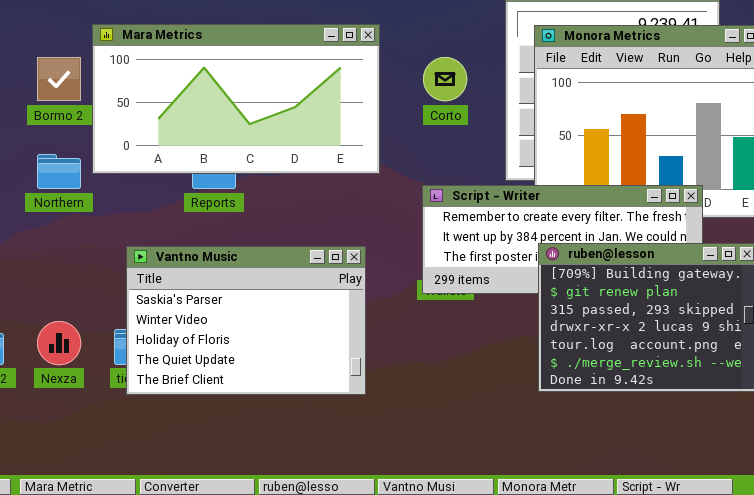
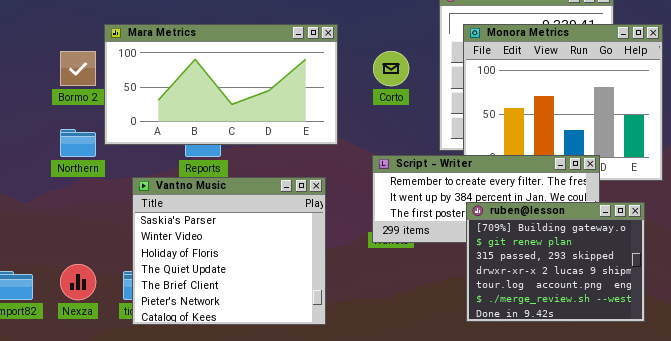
Vantno Music: [126,246,366,395] -> [132,177,326,325], resized

